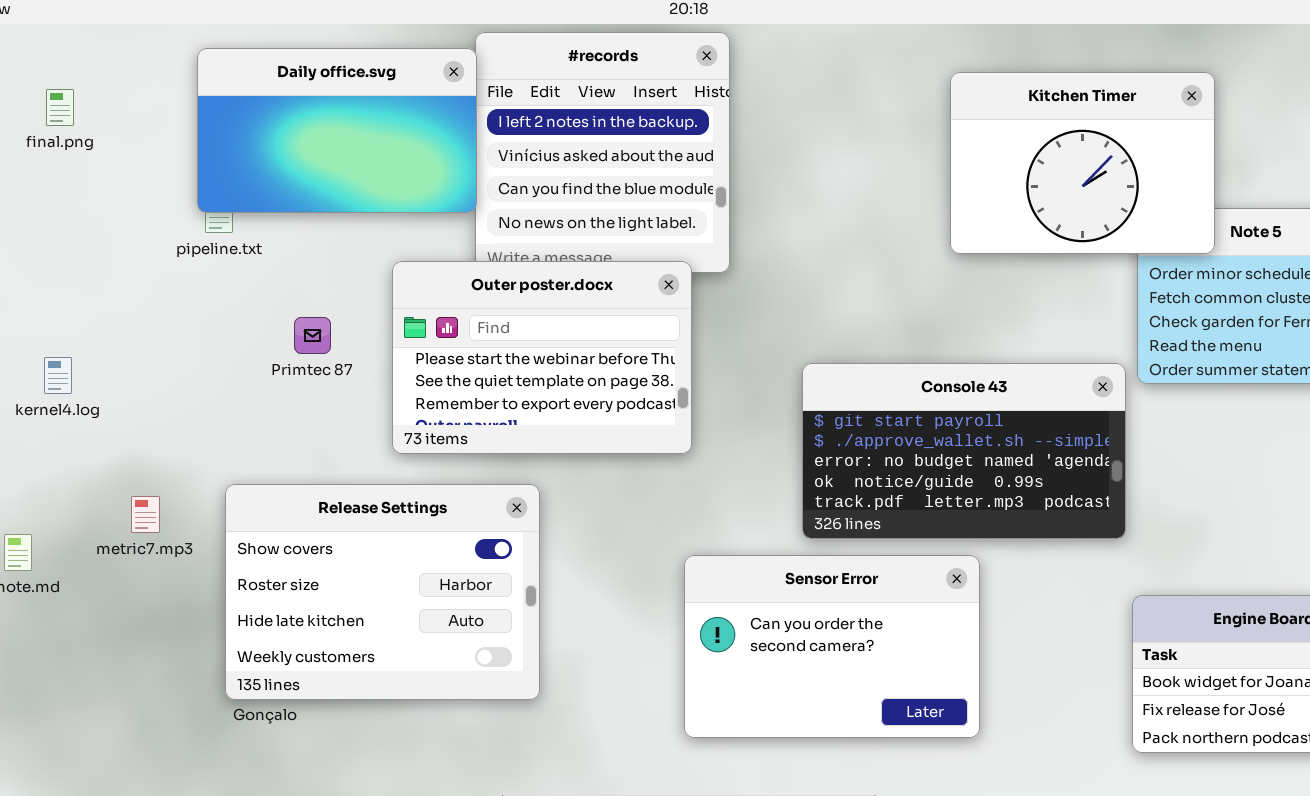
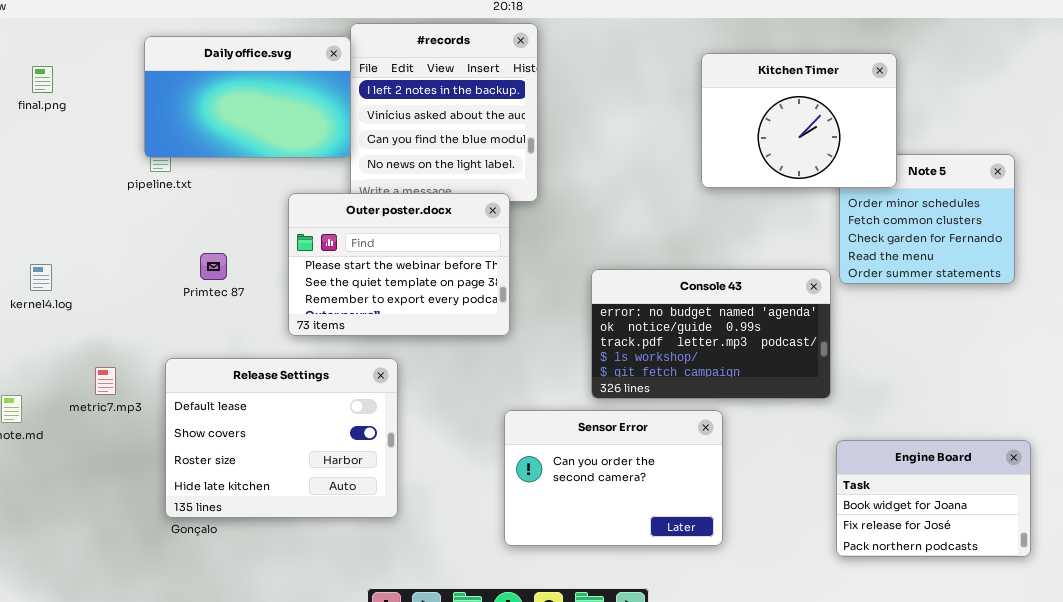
Primtec 87: [294,317,331,354] -> [200,253,227,280], moved
Console 43: [802,363,1126,539] -> [591,269,831,399], scrolled down 2 rows
Release Settings: [225,484,540,700] -> [165,358,398,518], scrolled up 1 row

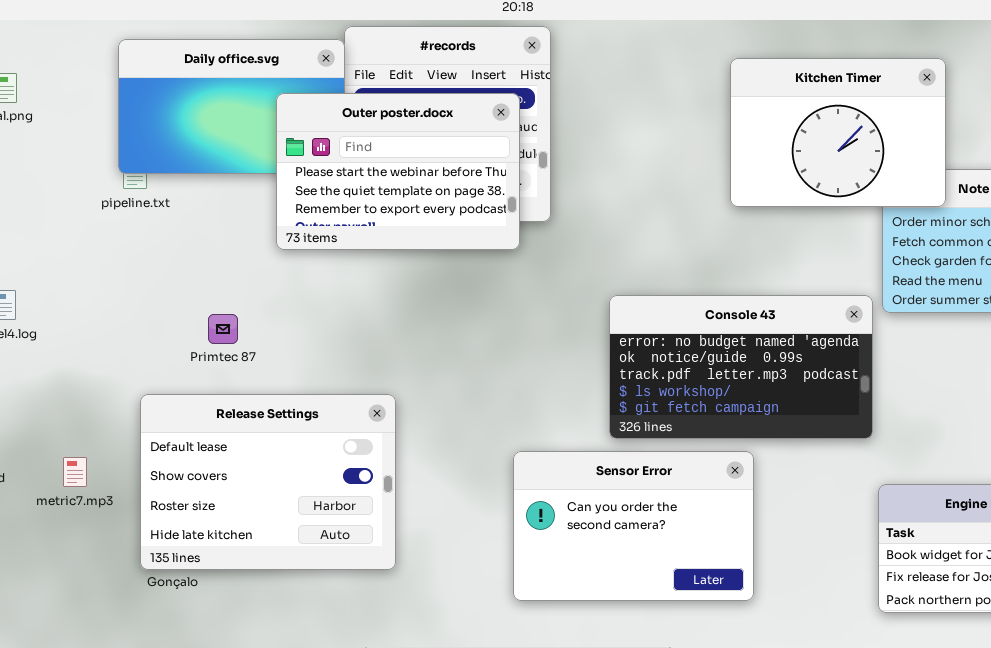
Outer poster.docx: [288,193,510,336] -> [276,93,520,250], moved
Primtec 87: [200,253,227,280] -> [208,314,238,344], moved
metric7.mp3: [95,367,116,395] -> [63,457,87,487], moved

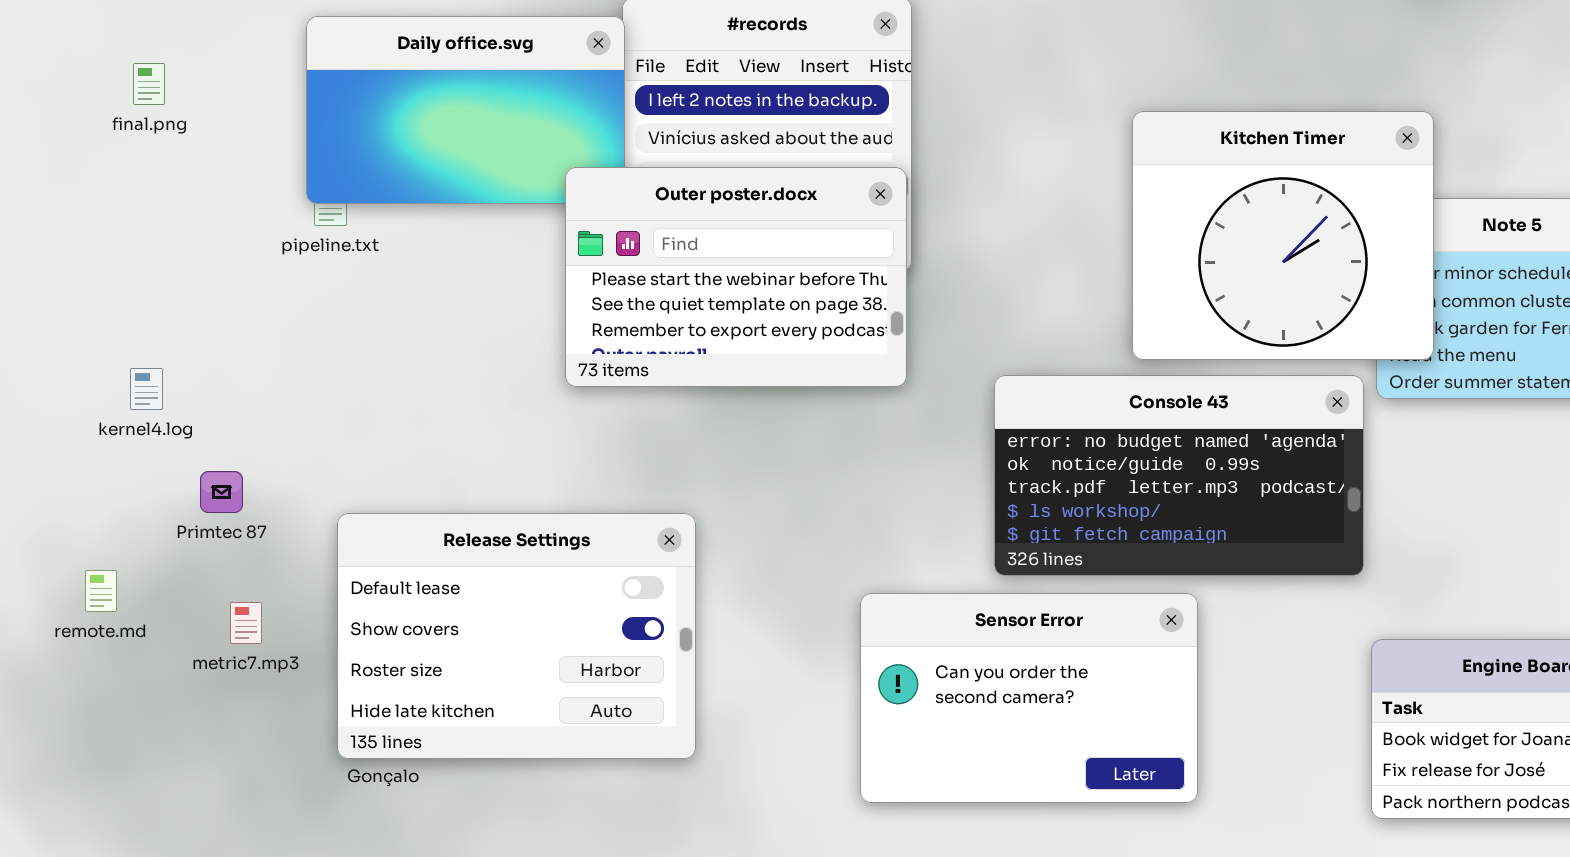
Kitchen Timer: [730,58,946,207] -> [1132,111,1434,360], moved, resized
Outer poster.docx: [276,93,520,250] -> [565,167,907,387], moved
Primtec 87: [208,314,238,344] -> [200,471,243,513], moved

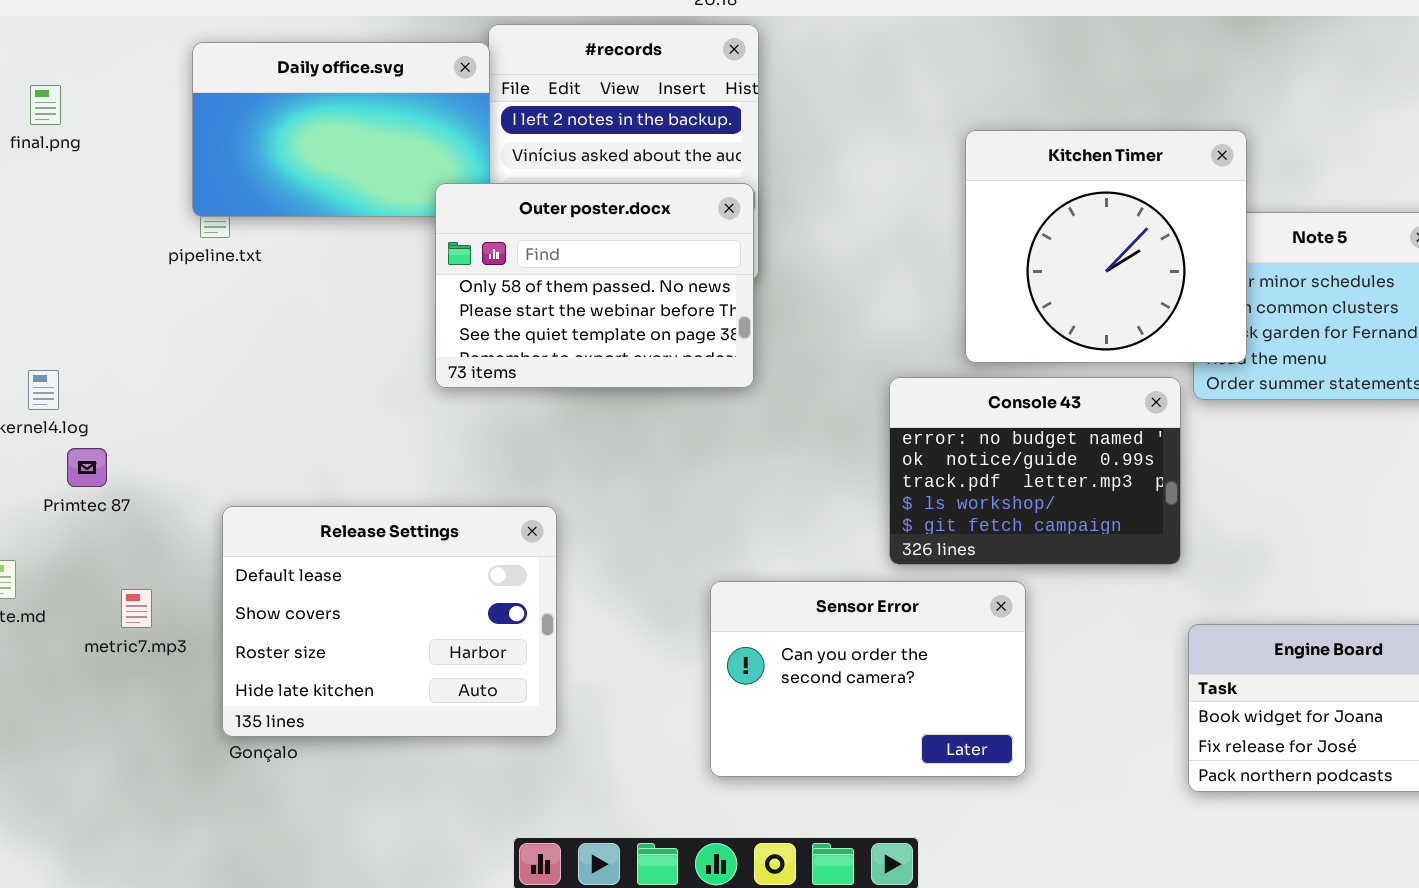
Outer poster.docx: [565,167,907,387] -> [435,183,754,388], scrolled up 1 row
Console 43: [994,375,1364,576] -> [889,377,1181,565], resized
Primtec 87: [200,471,243,513] -> [67,448,107,487], moved

